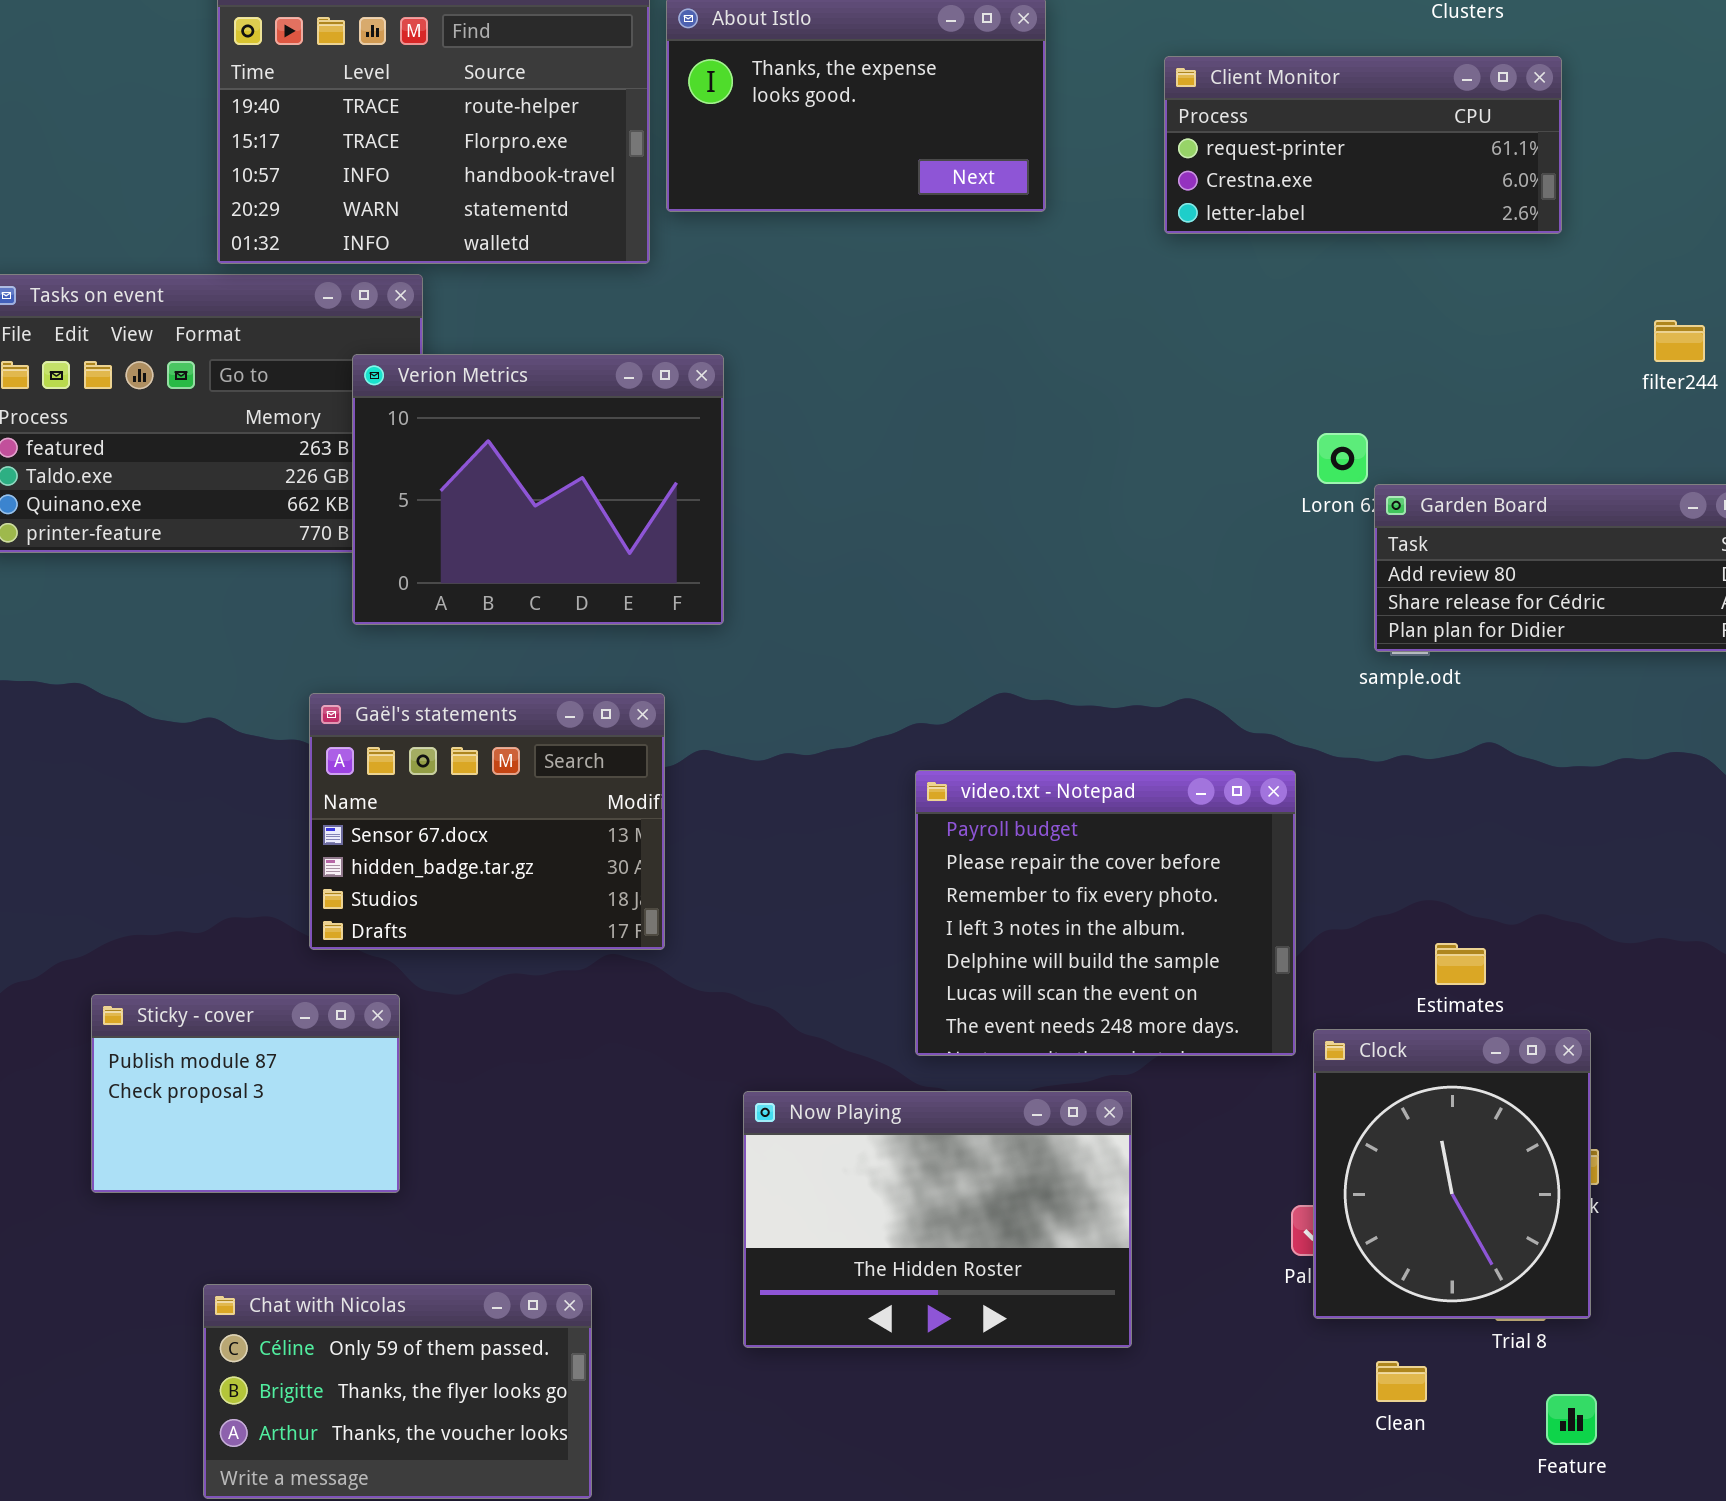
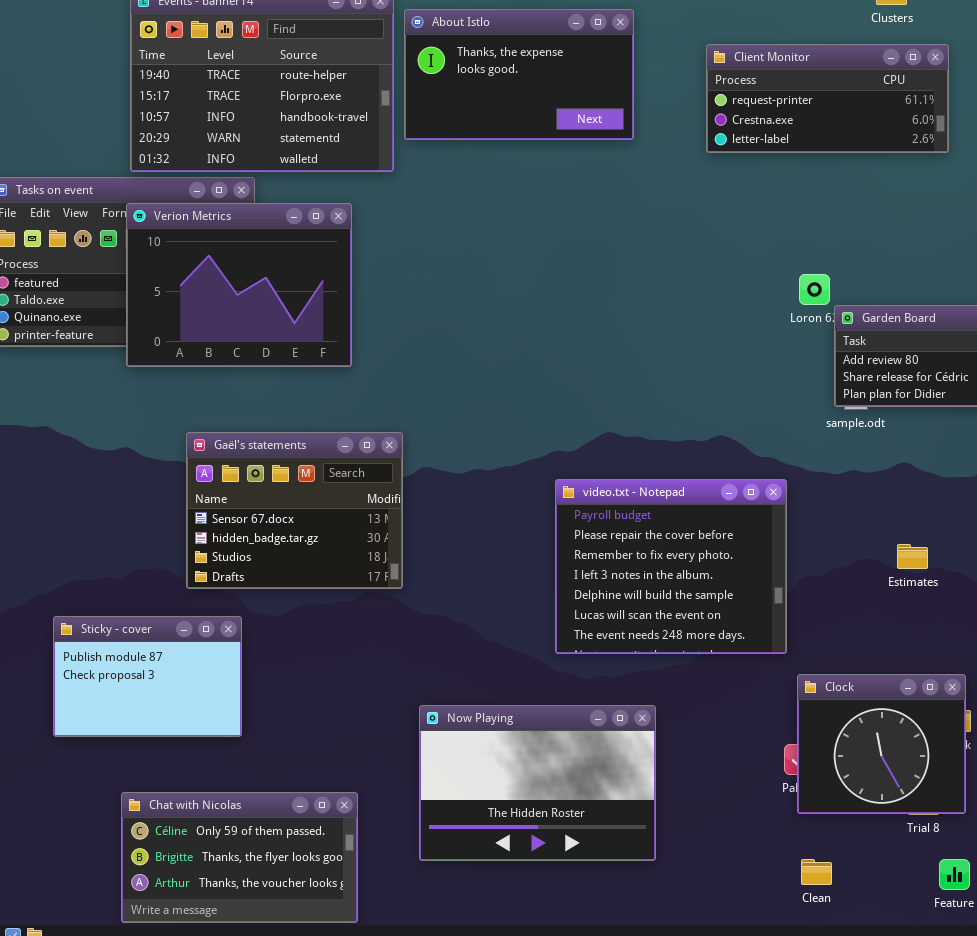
Verion Metrics: [352,354,724,625] -> [126,203,352,367], moved
Estimates: [1435,943,1486,985] -> [897,544,928,569], moved
Clock: [1313,1029,1591,1319] -> [797,674,966,814], resized
Now Playing: [743,1091,1132,1348] -> [419,705,656,861], moved
Clean: [1376,1361,1427,1402] -> [801,859,832,885], moved

